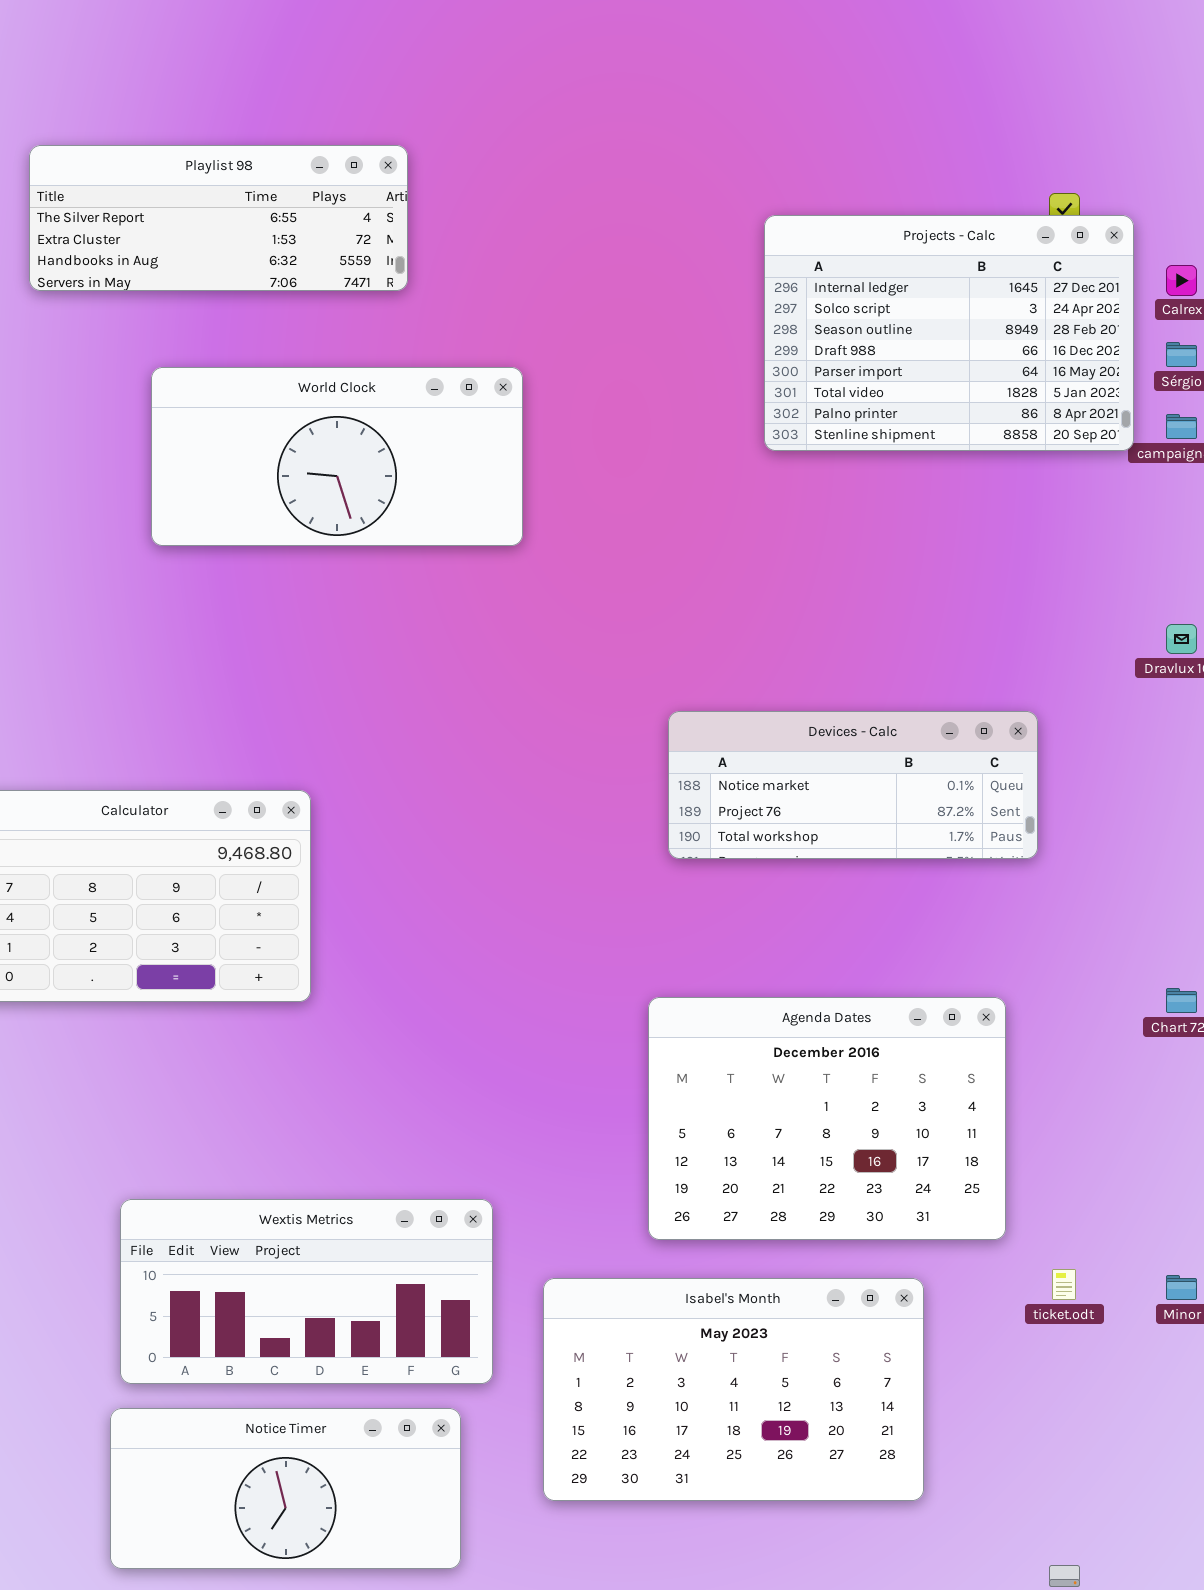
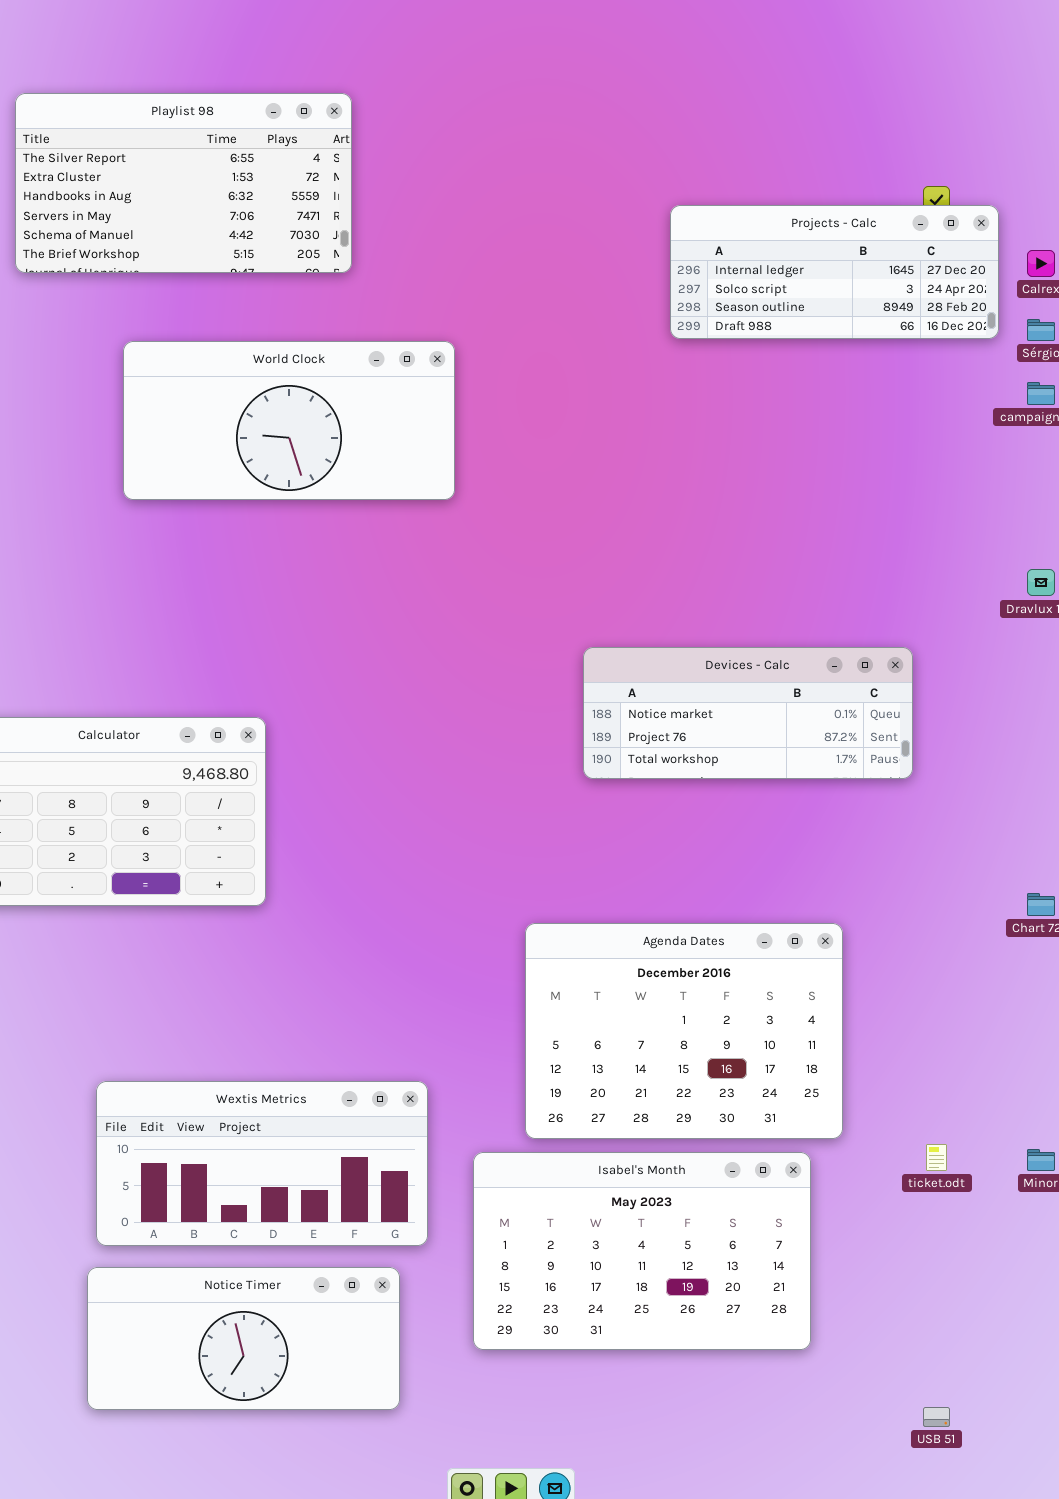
Playlist 98: [29,145,408,291] -> [15,93,352,273], resized
Projects - Calc: [764,215,1134,451] -> [670,205,999,339], resized
Agenda Dates: [648,997,1006,1240] -> [525,923,843,1139], moved

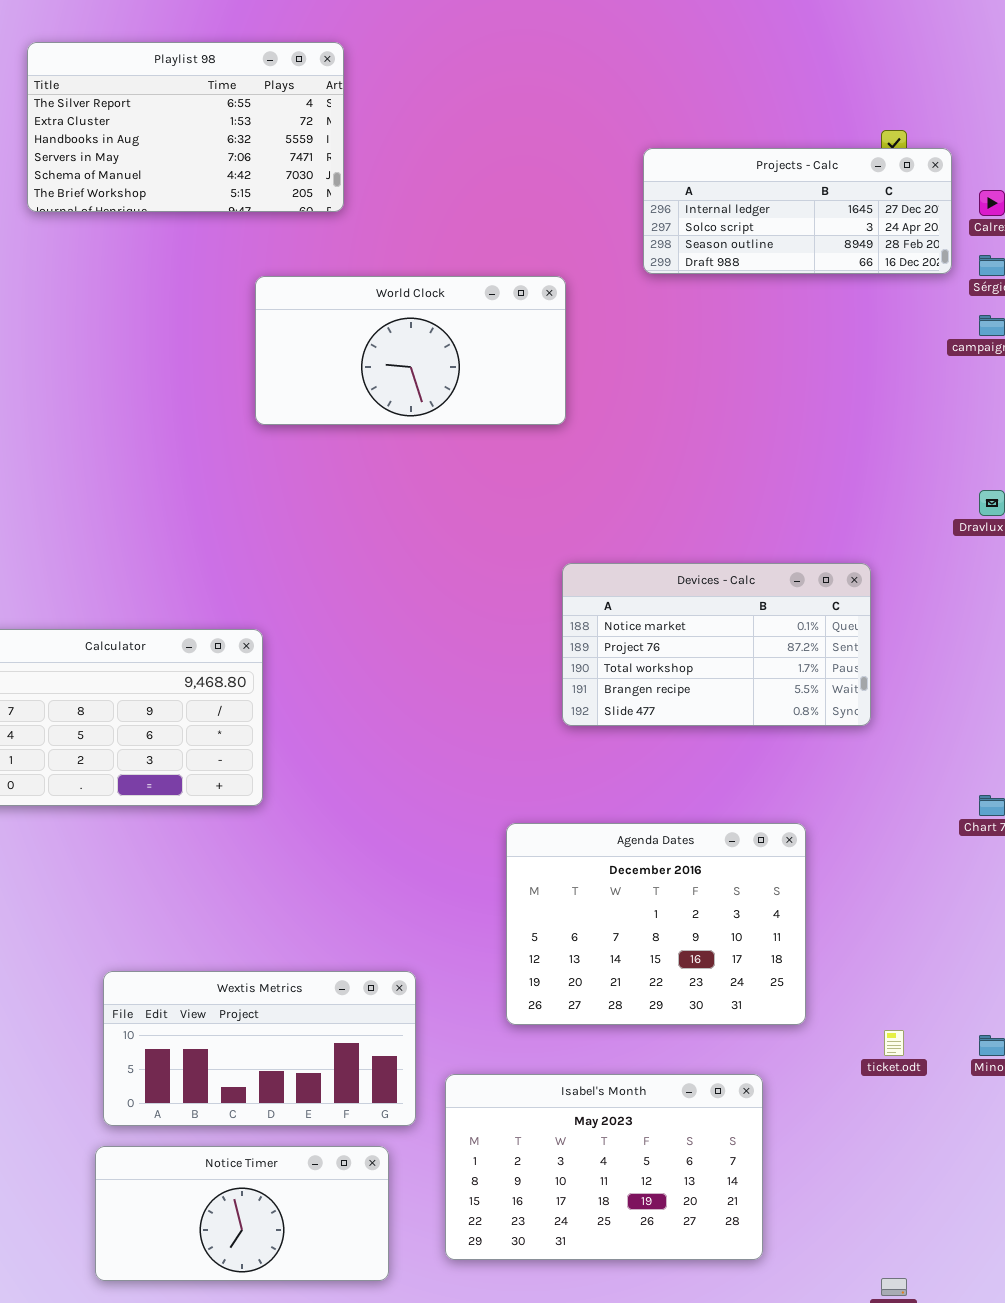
World Clock: [123,341,455,500] -> [255,276,566,425], moved
Devices - Calc: [583,647,913,779] -> [562,563,871,726], resized
Isabel's Month: [473,1152,811,1350] -> [445,1074,763,1260], moved

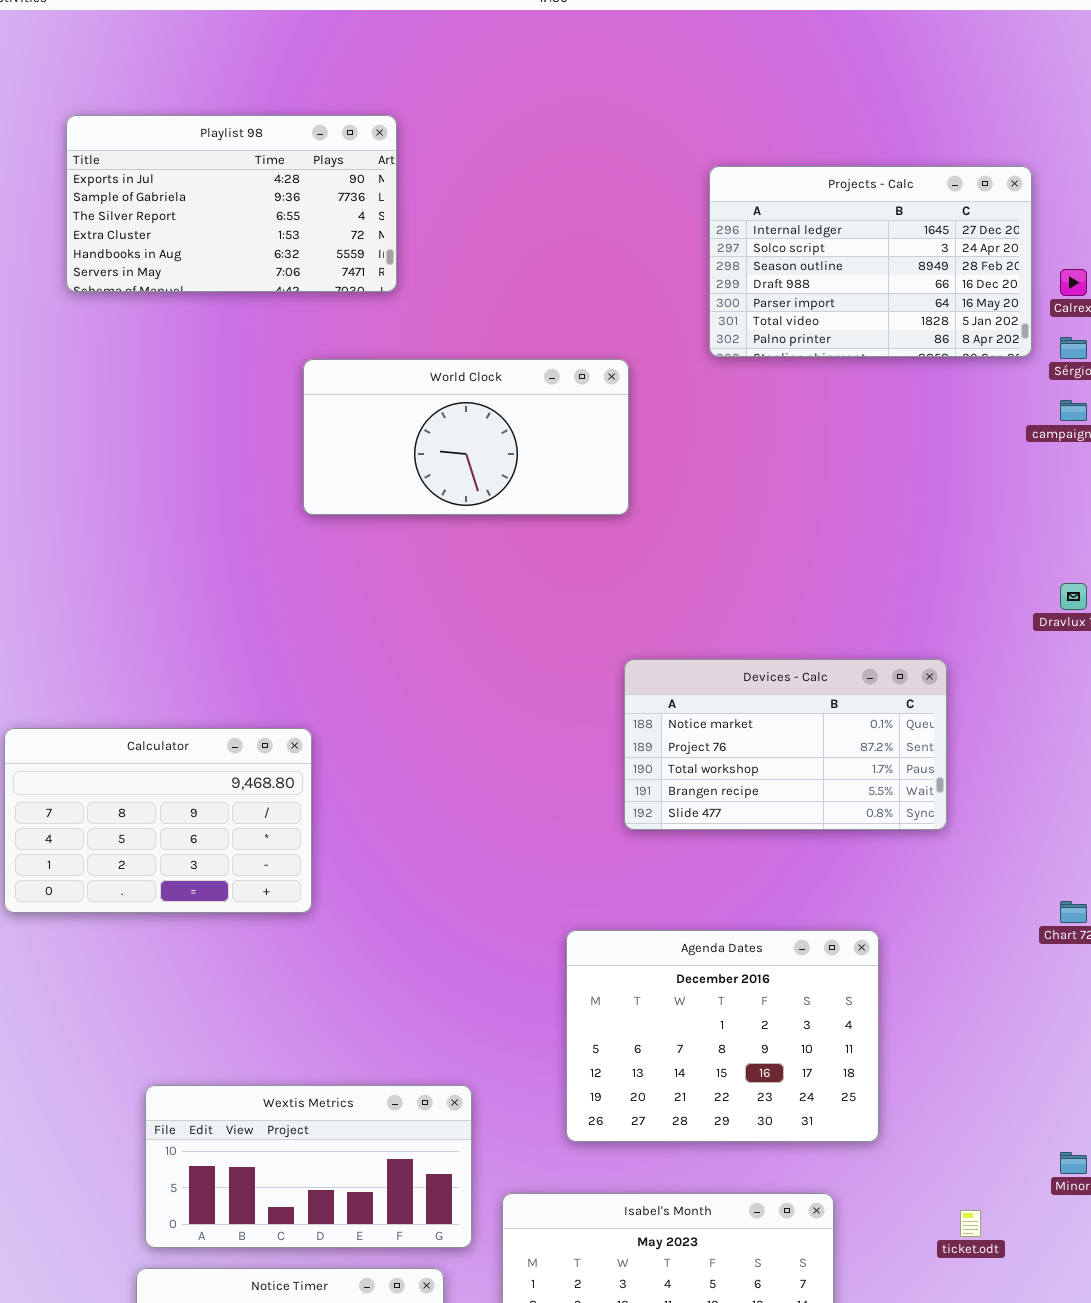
Playlist 98: [27,42,344,212] -> [66,115,397,292], scrolled up 2 rows
Projects - Calc: [643,148,952,274] -> [709,166,1032,357], resized
ticket.odt: [884,1030,904,1056] -> [960,1210,981,1237], moved

